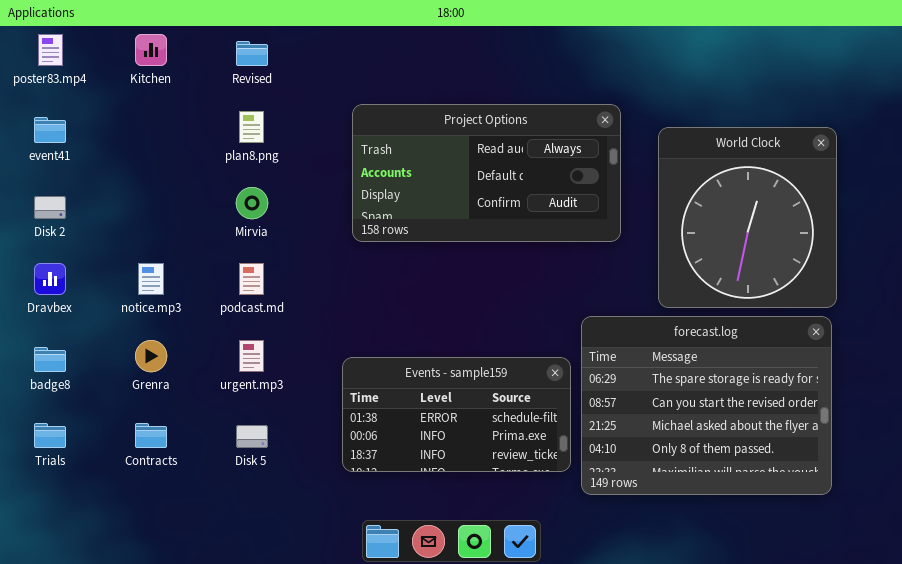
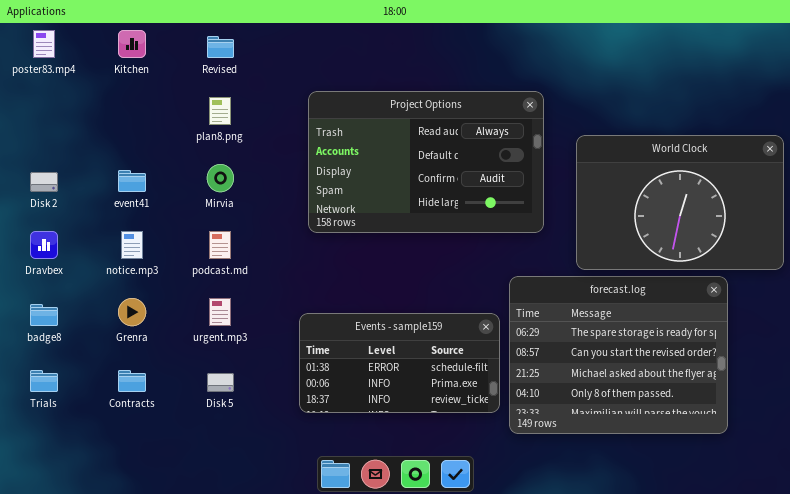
Project Options: [352,104,621,242] -> [308,91,544,233], resized
event41: [34,117,66,143] -> [118,170,146,192], moved
World Clock: [658,127,837,308] -> [576,135,784,270], resized

